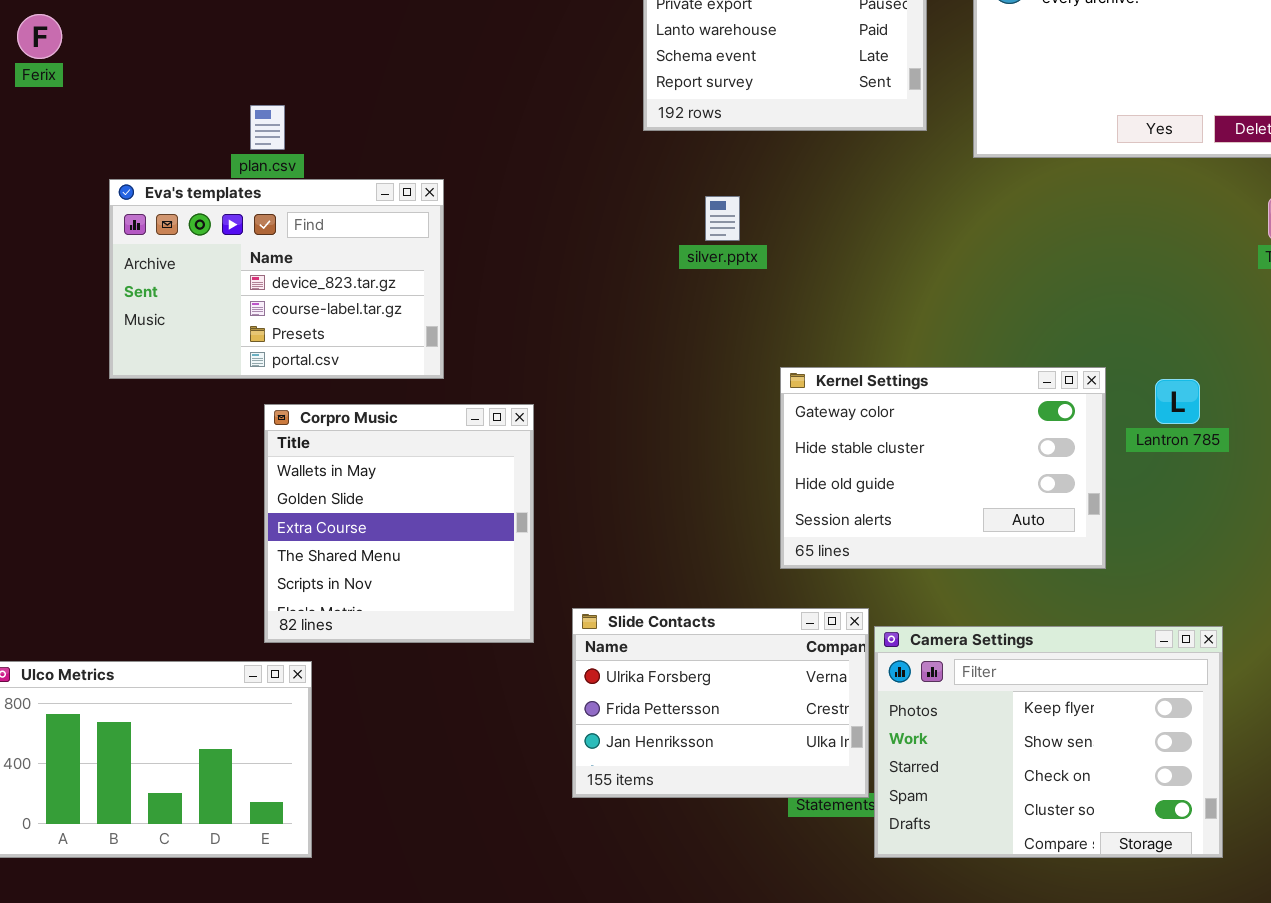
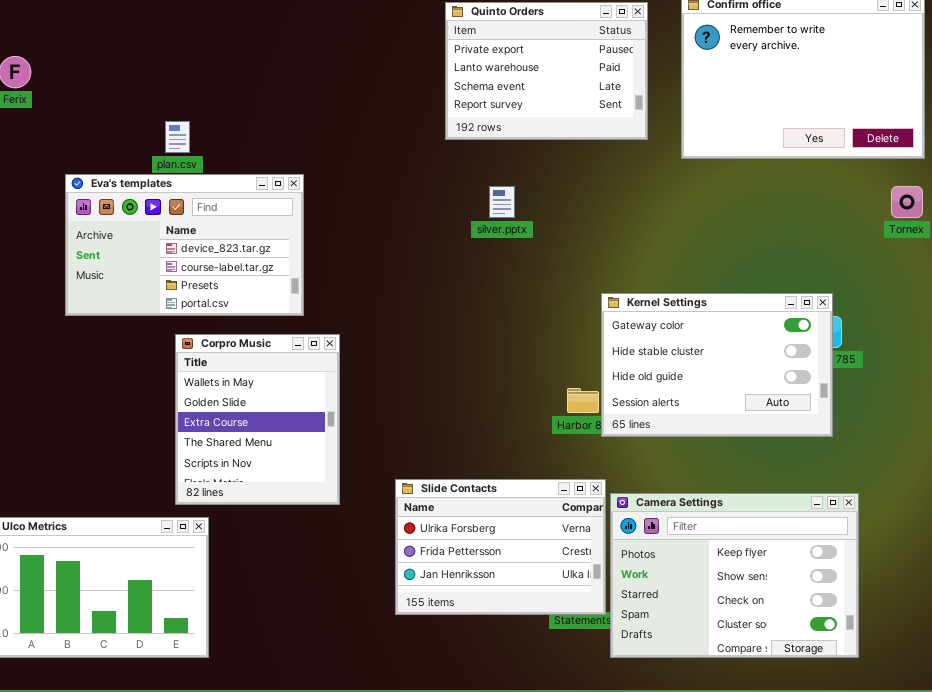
Kernel Settings: [780,367,1106,569] -> [601,293,833,437], moved
Corpro Music: [264,404,534,643] -> [175,334,340,505], resized

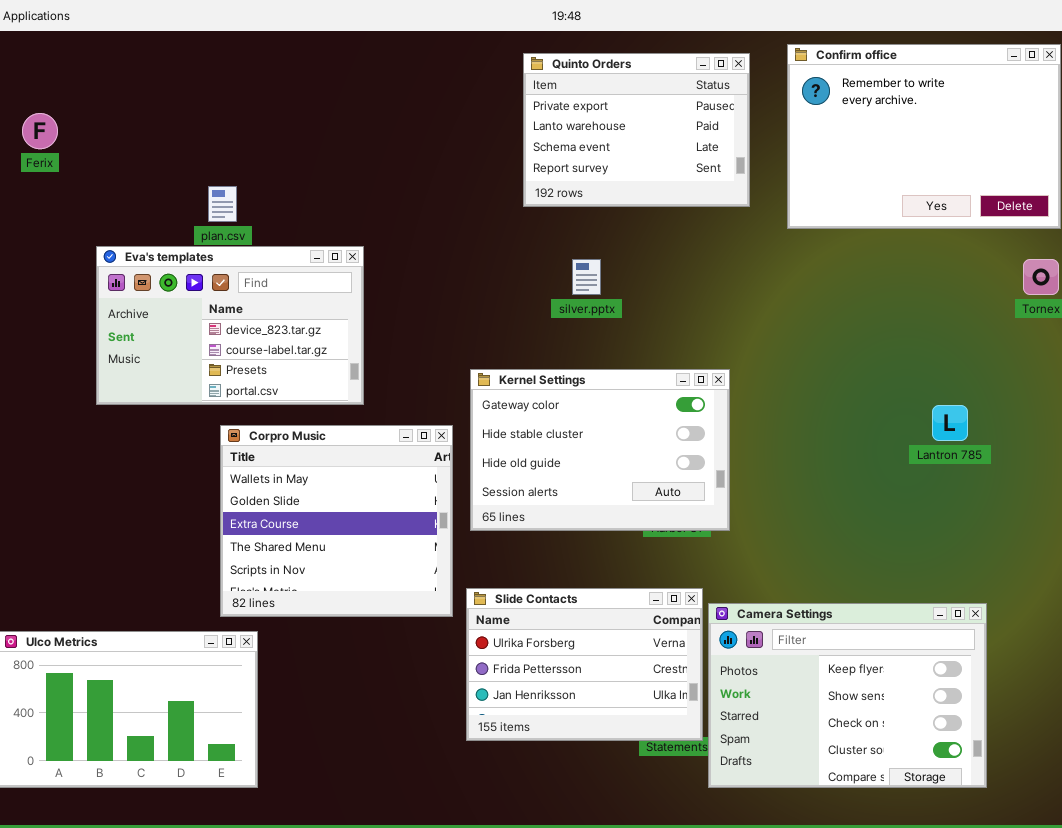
Kernel Settings: [601,293,833,437] -> [470,369,730,531], moved
Corpro Music: [175,334,340,505] -> [220,425,453,617], resized

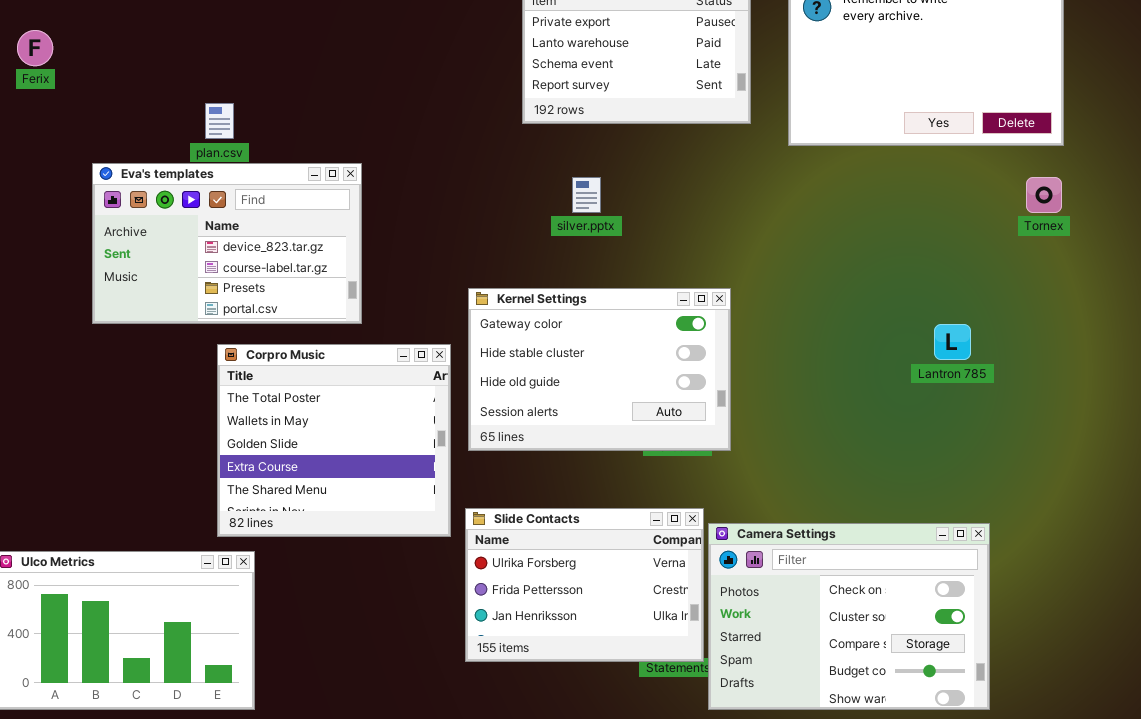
Corpro Music: [220,425,453,617] -> [217,344,451,537], scrolled up 1 row
Camera Settings: [708,603,987,788] -> [708,523,990,710], scrolled down 2 rows

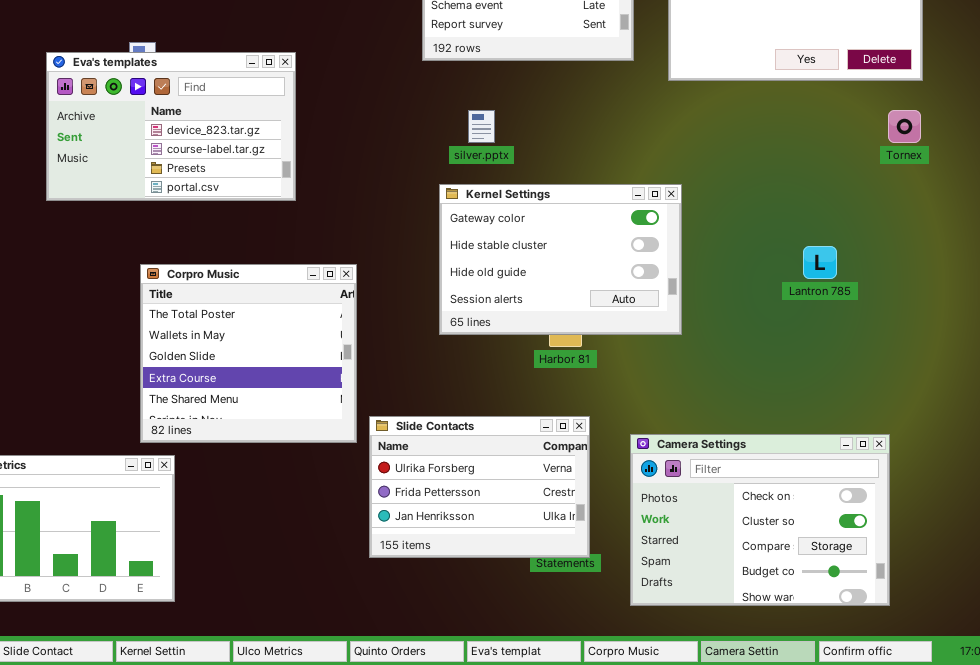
Eva's templates: [92,163,362,324] -> [46,52,296,201], moved
Kernel Settings: [468,288,731,451] -> [439,184,682,335], moved
Camera Settings: [708,523,990,710] -> [630,434,890,606], moved

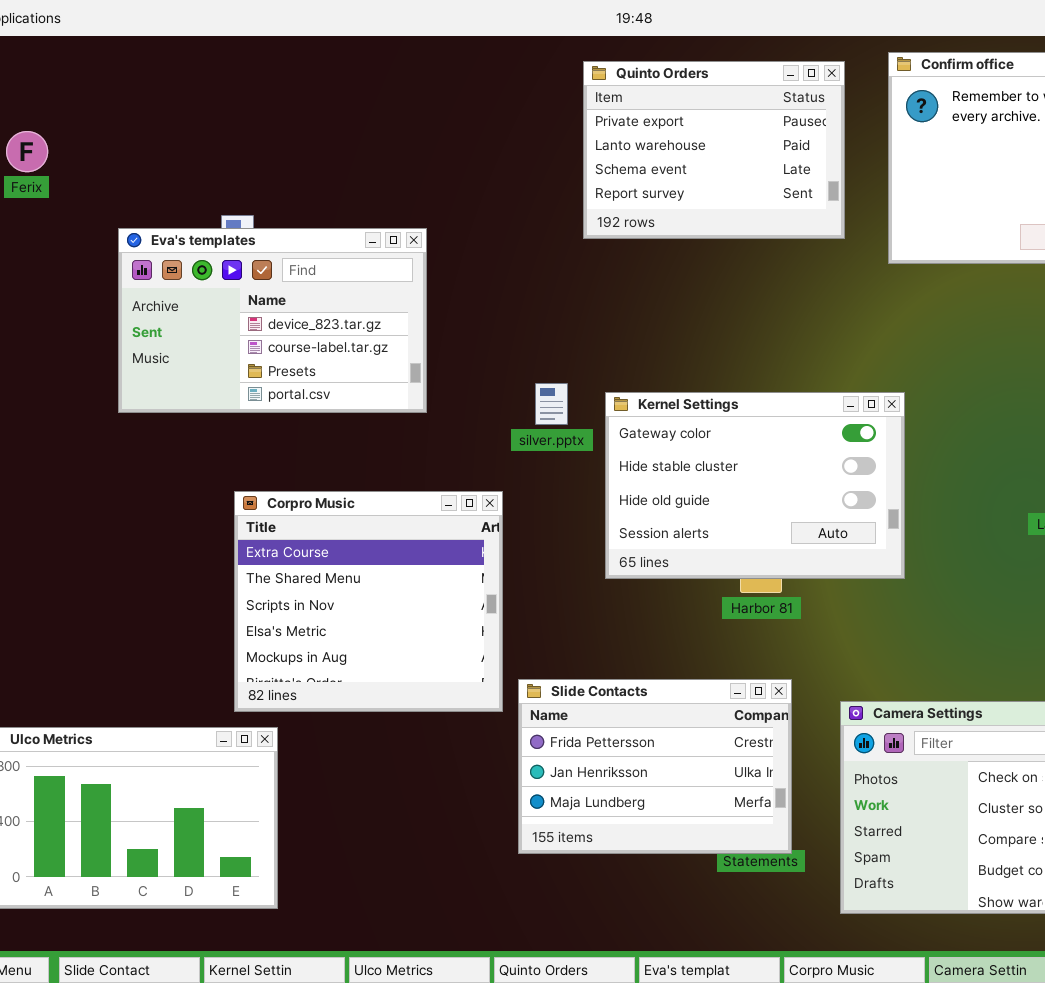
silver.pptx: [468,110,495,143] -> [535,383,568,425], moved
Corpro Music: [140,264,357,443] -> [234,491,503,712], scrolled down 3 rows
Slide Contacts: [369,416,590,558] -> [518,679,792,854], scrolled down 1 row

